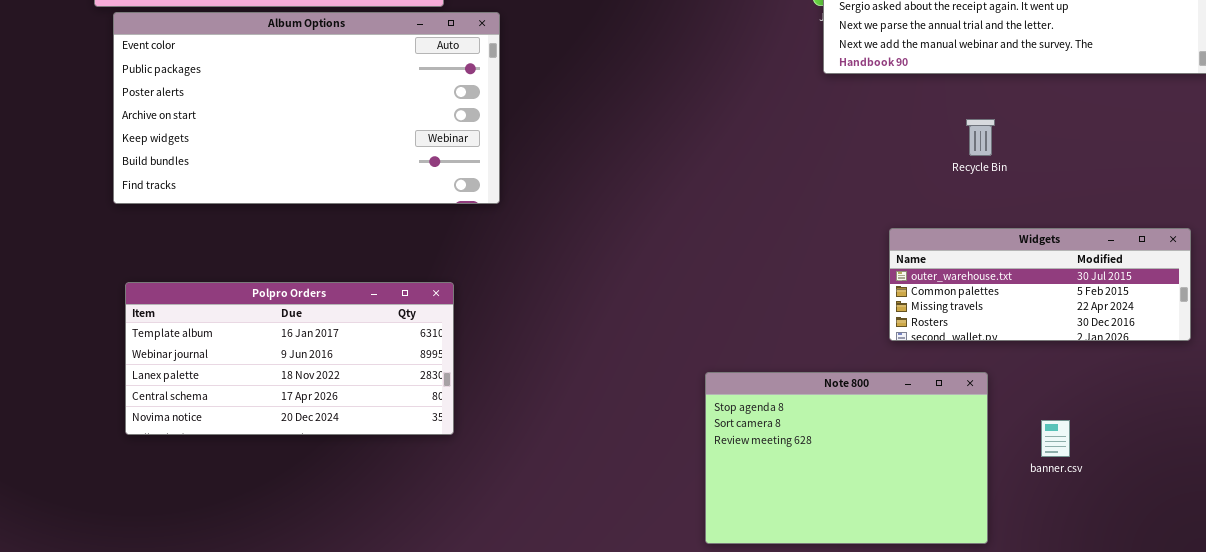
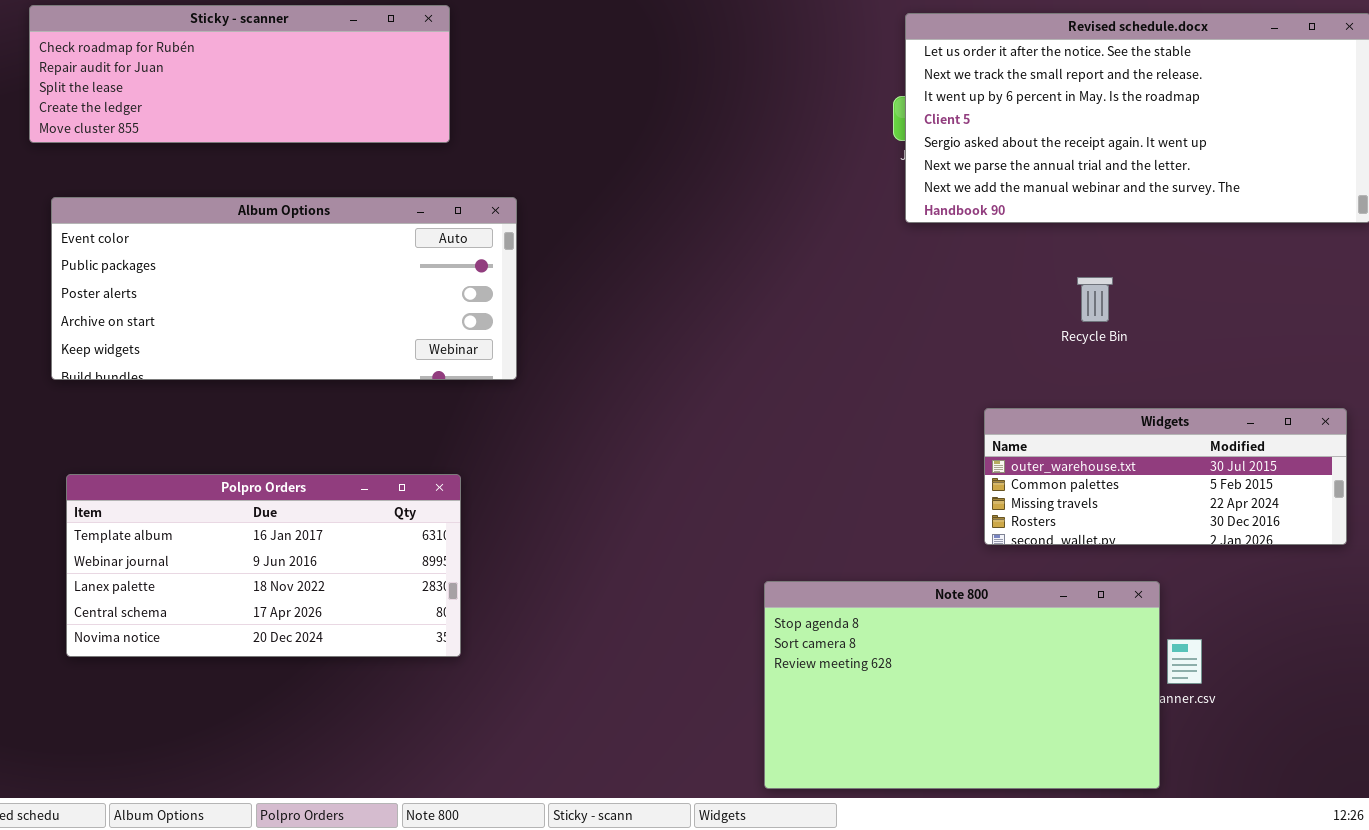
Album Options: [113,12,500,204] -> [51,197,517,380], resized
Note 800: [705,372,988,544] -> [764,581,1160,789], resized

